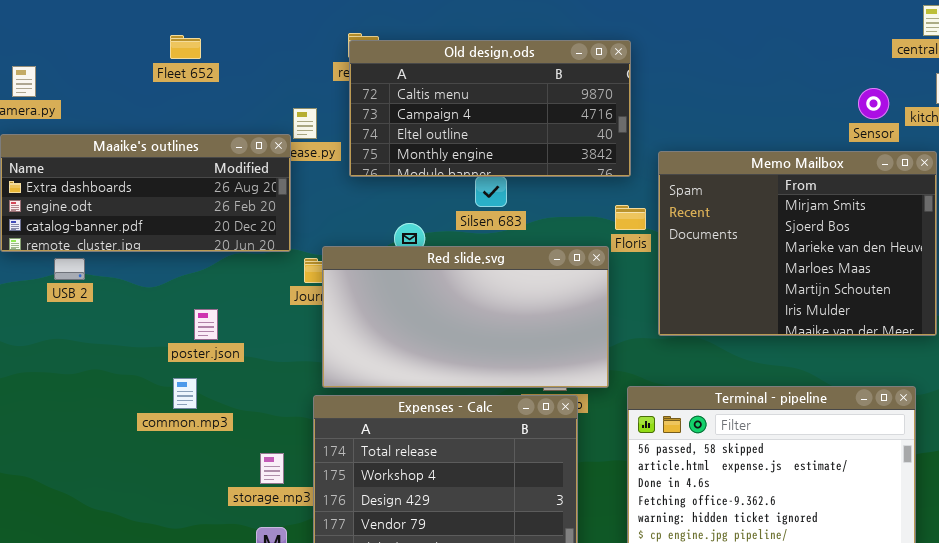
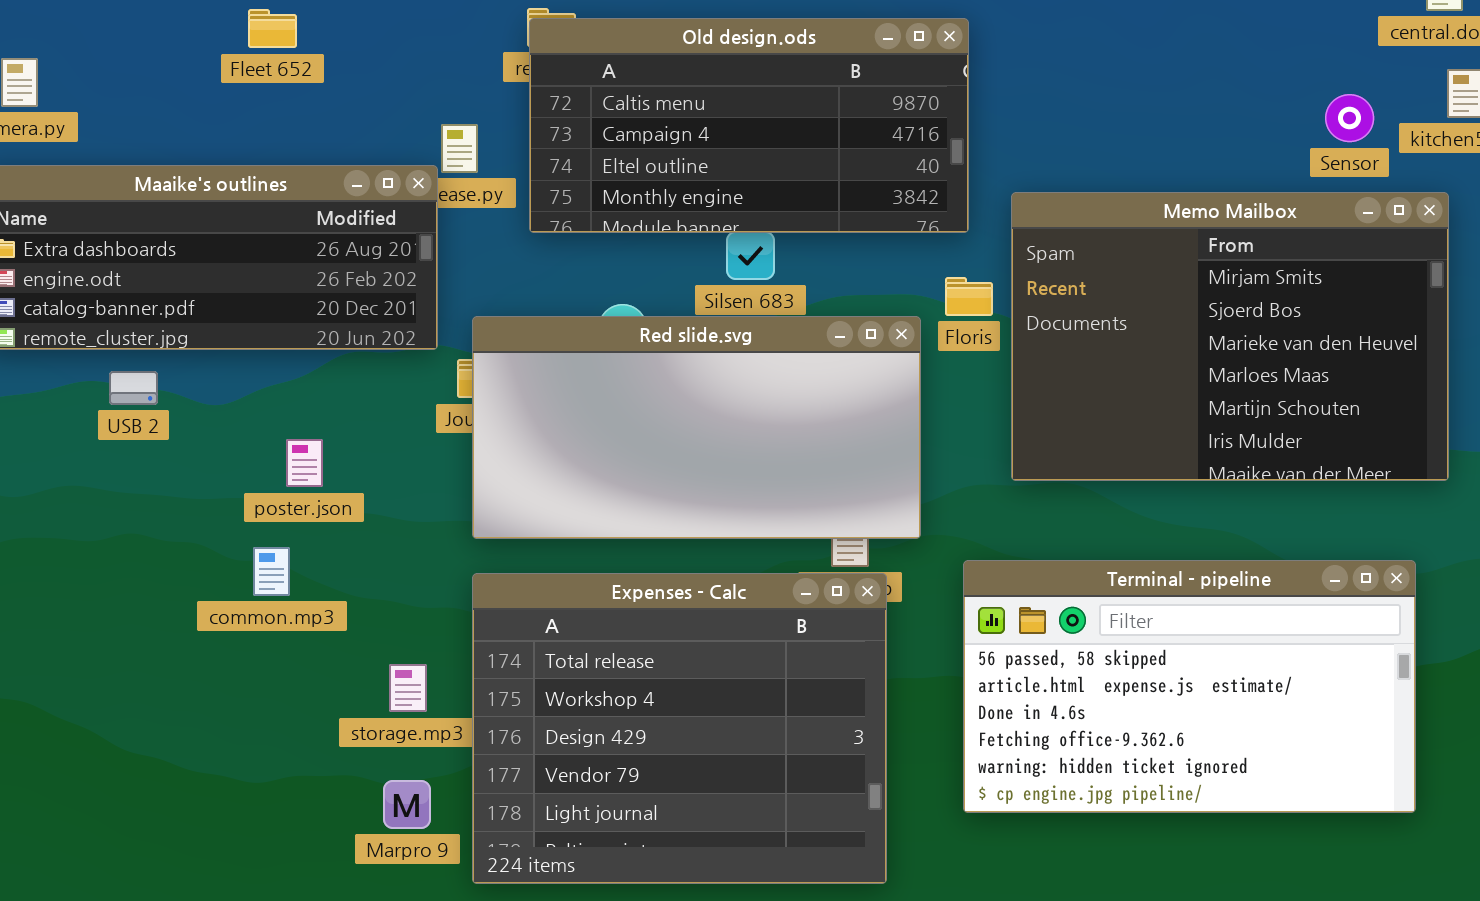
Red slide.svg: [322,246,609,388] -> [472,316,921,539], moved
USB 2: [54,258,85,280] -> [109,371,158,405], moved

